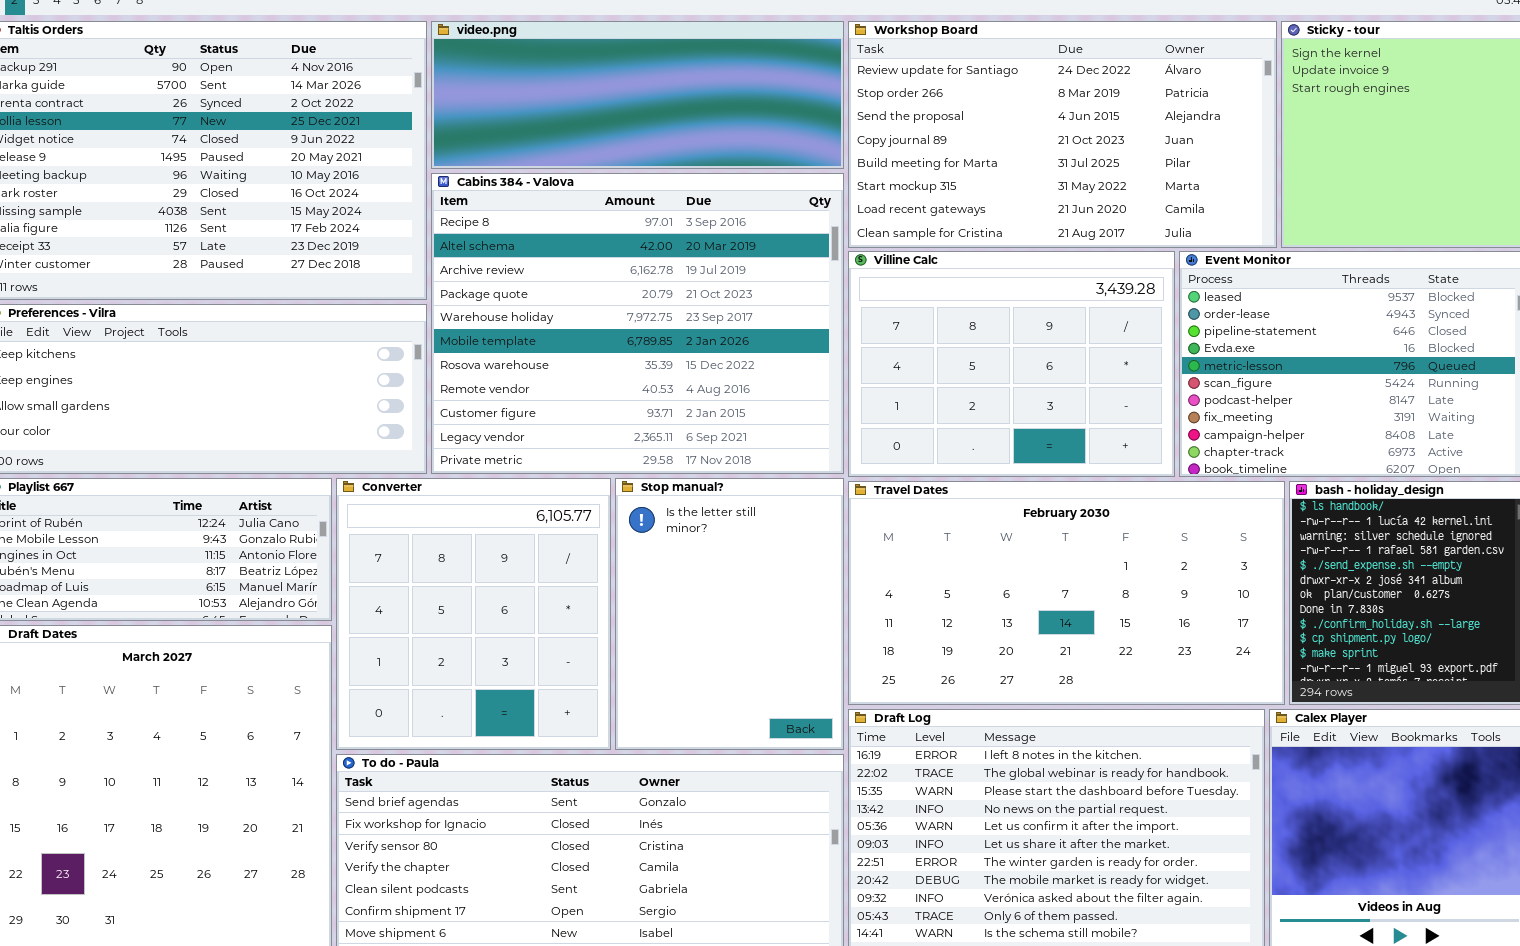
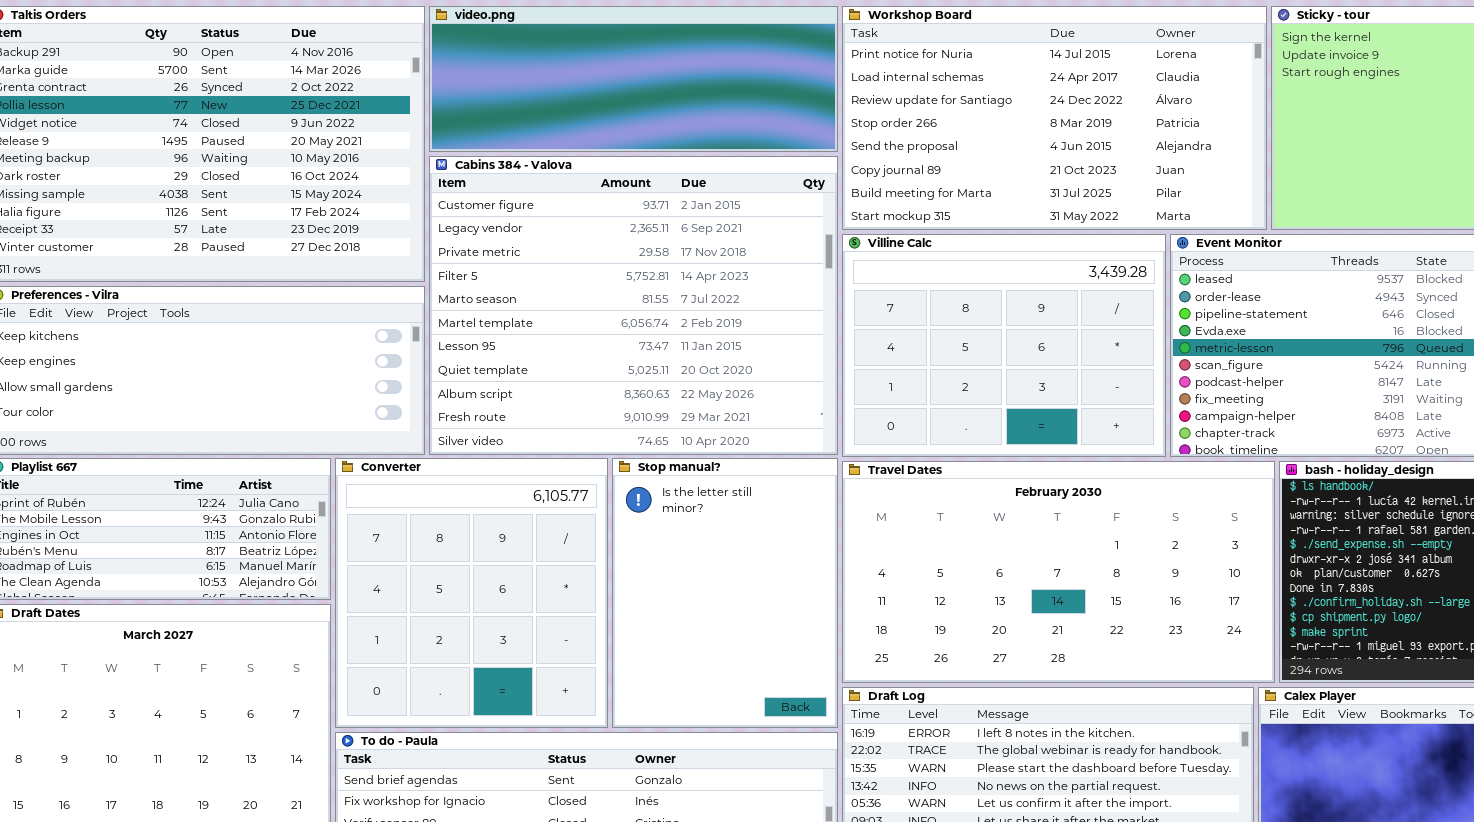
Workshop Board: [848,21,1277,248] -> [842,6,1267,230], scrolled up 2 rows
Cabins 384 - Valova: [431,173,844,474] -> [429,156,838,455], scrolled down 8 rows

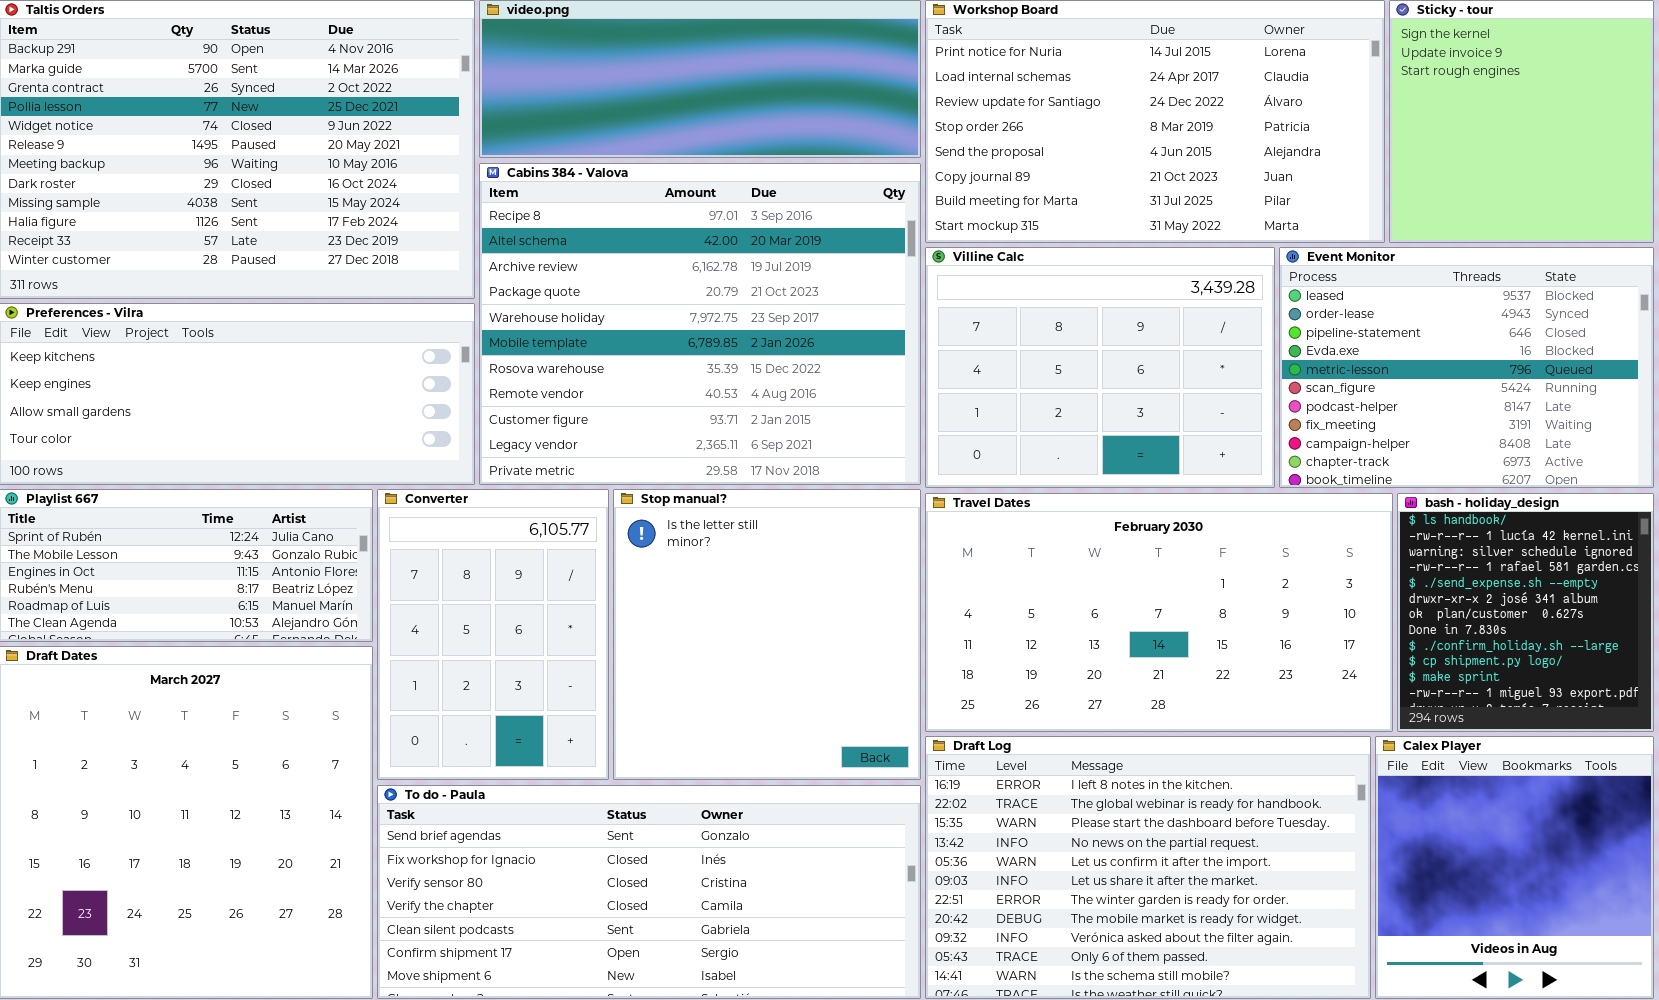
Cabins 384 - Valova: [429,156,838,455] -> [479,163,921,485], scrolled up 8 rows
Converter: [335,458,608,728] -> [377,489,609,780], resized
Stop manual?: [612,458,838,728] -> [613,489,921,780], resized

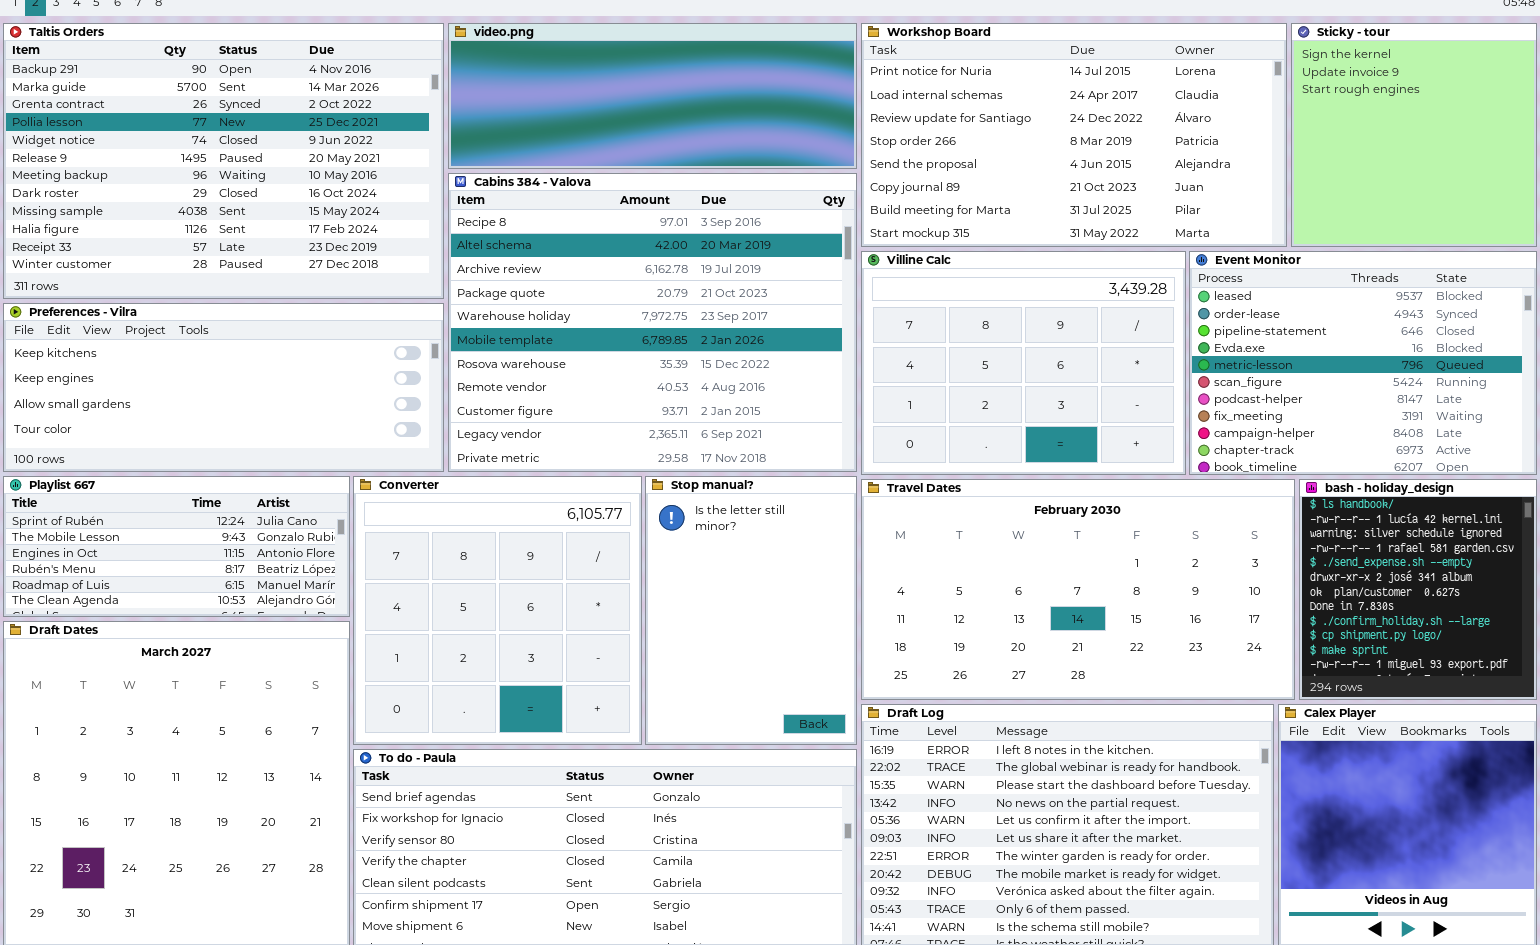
Converter: [377,489,609,780] -> [353,476,642,745], resized
Stop manual?: [613,489,921,780] -> [645,476,857,745], resized

